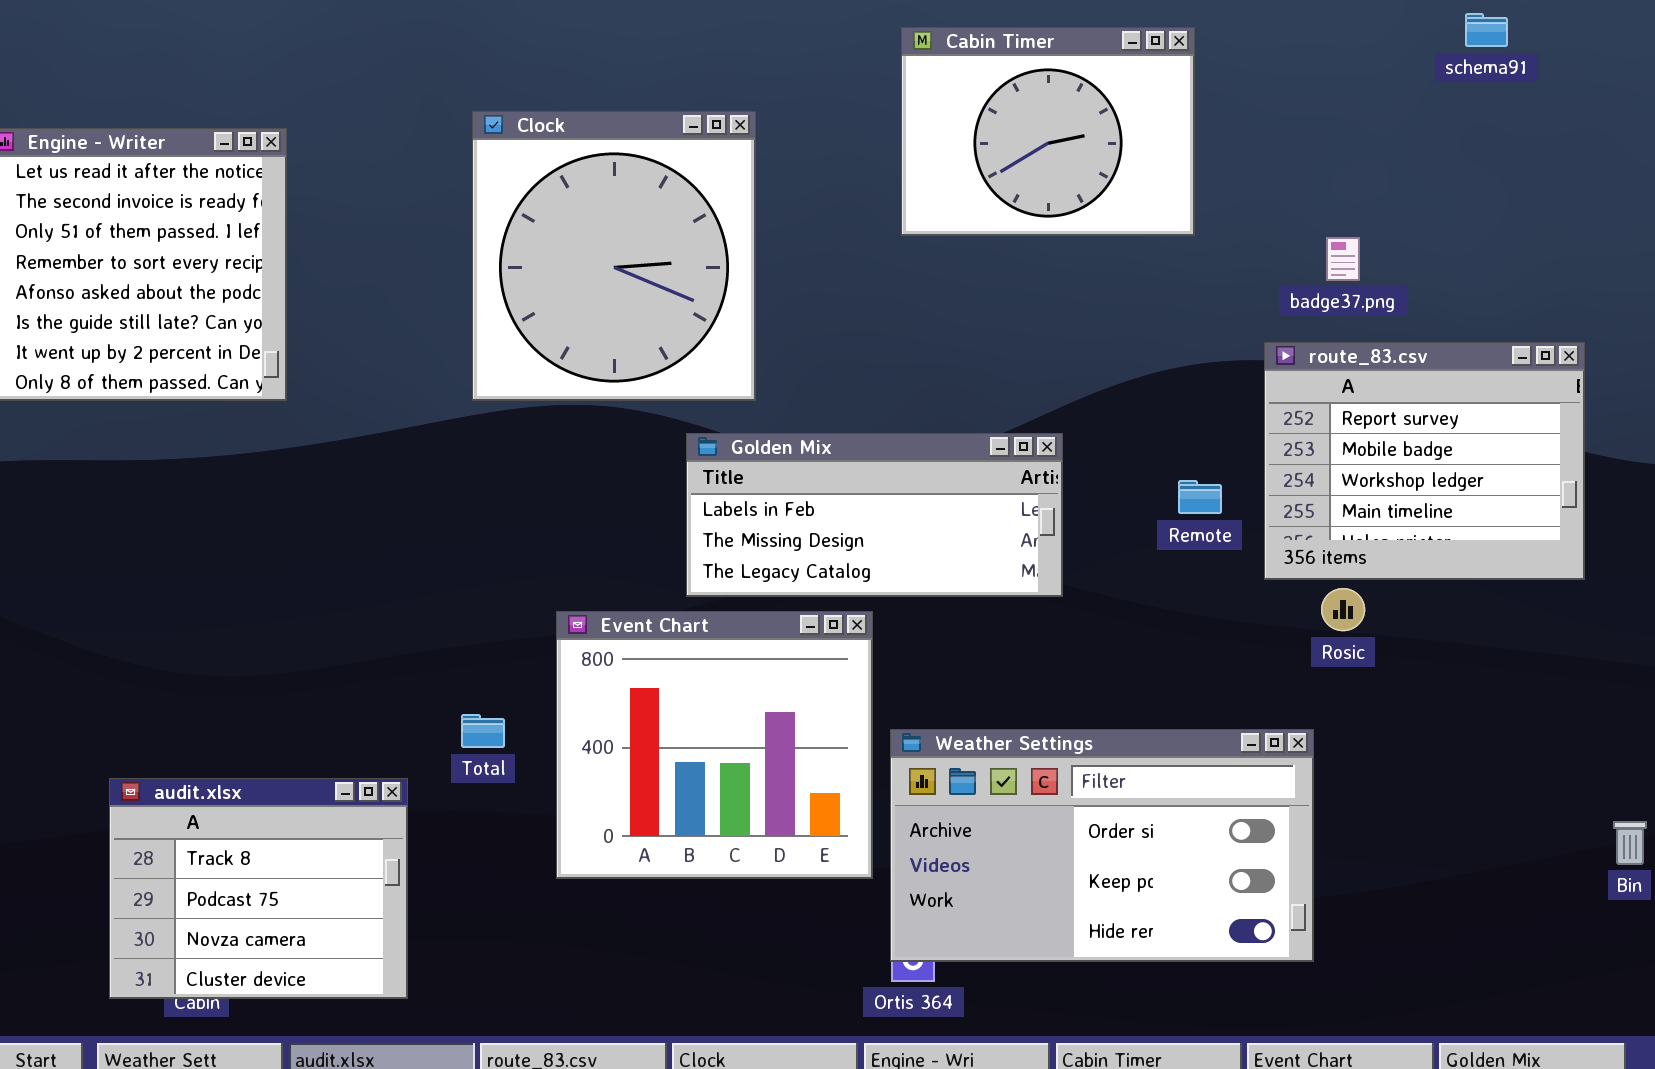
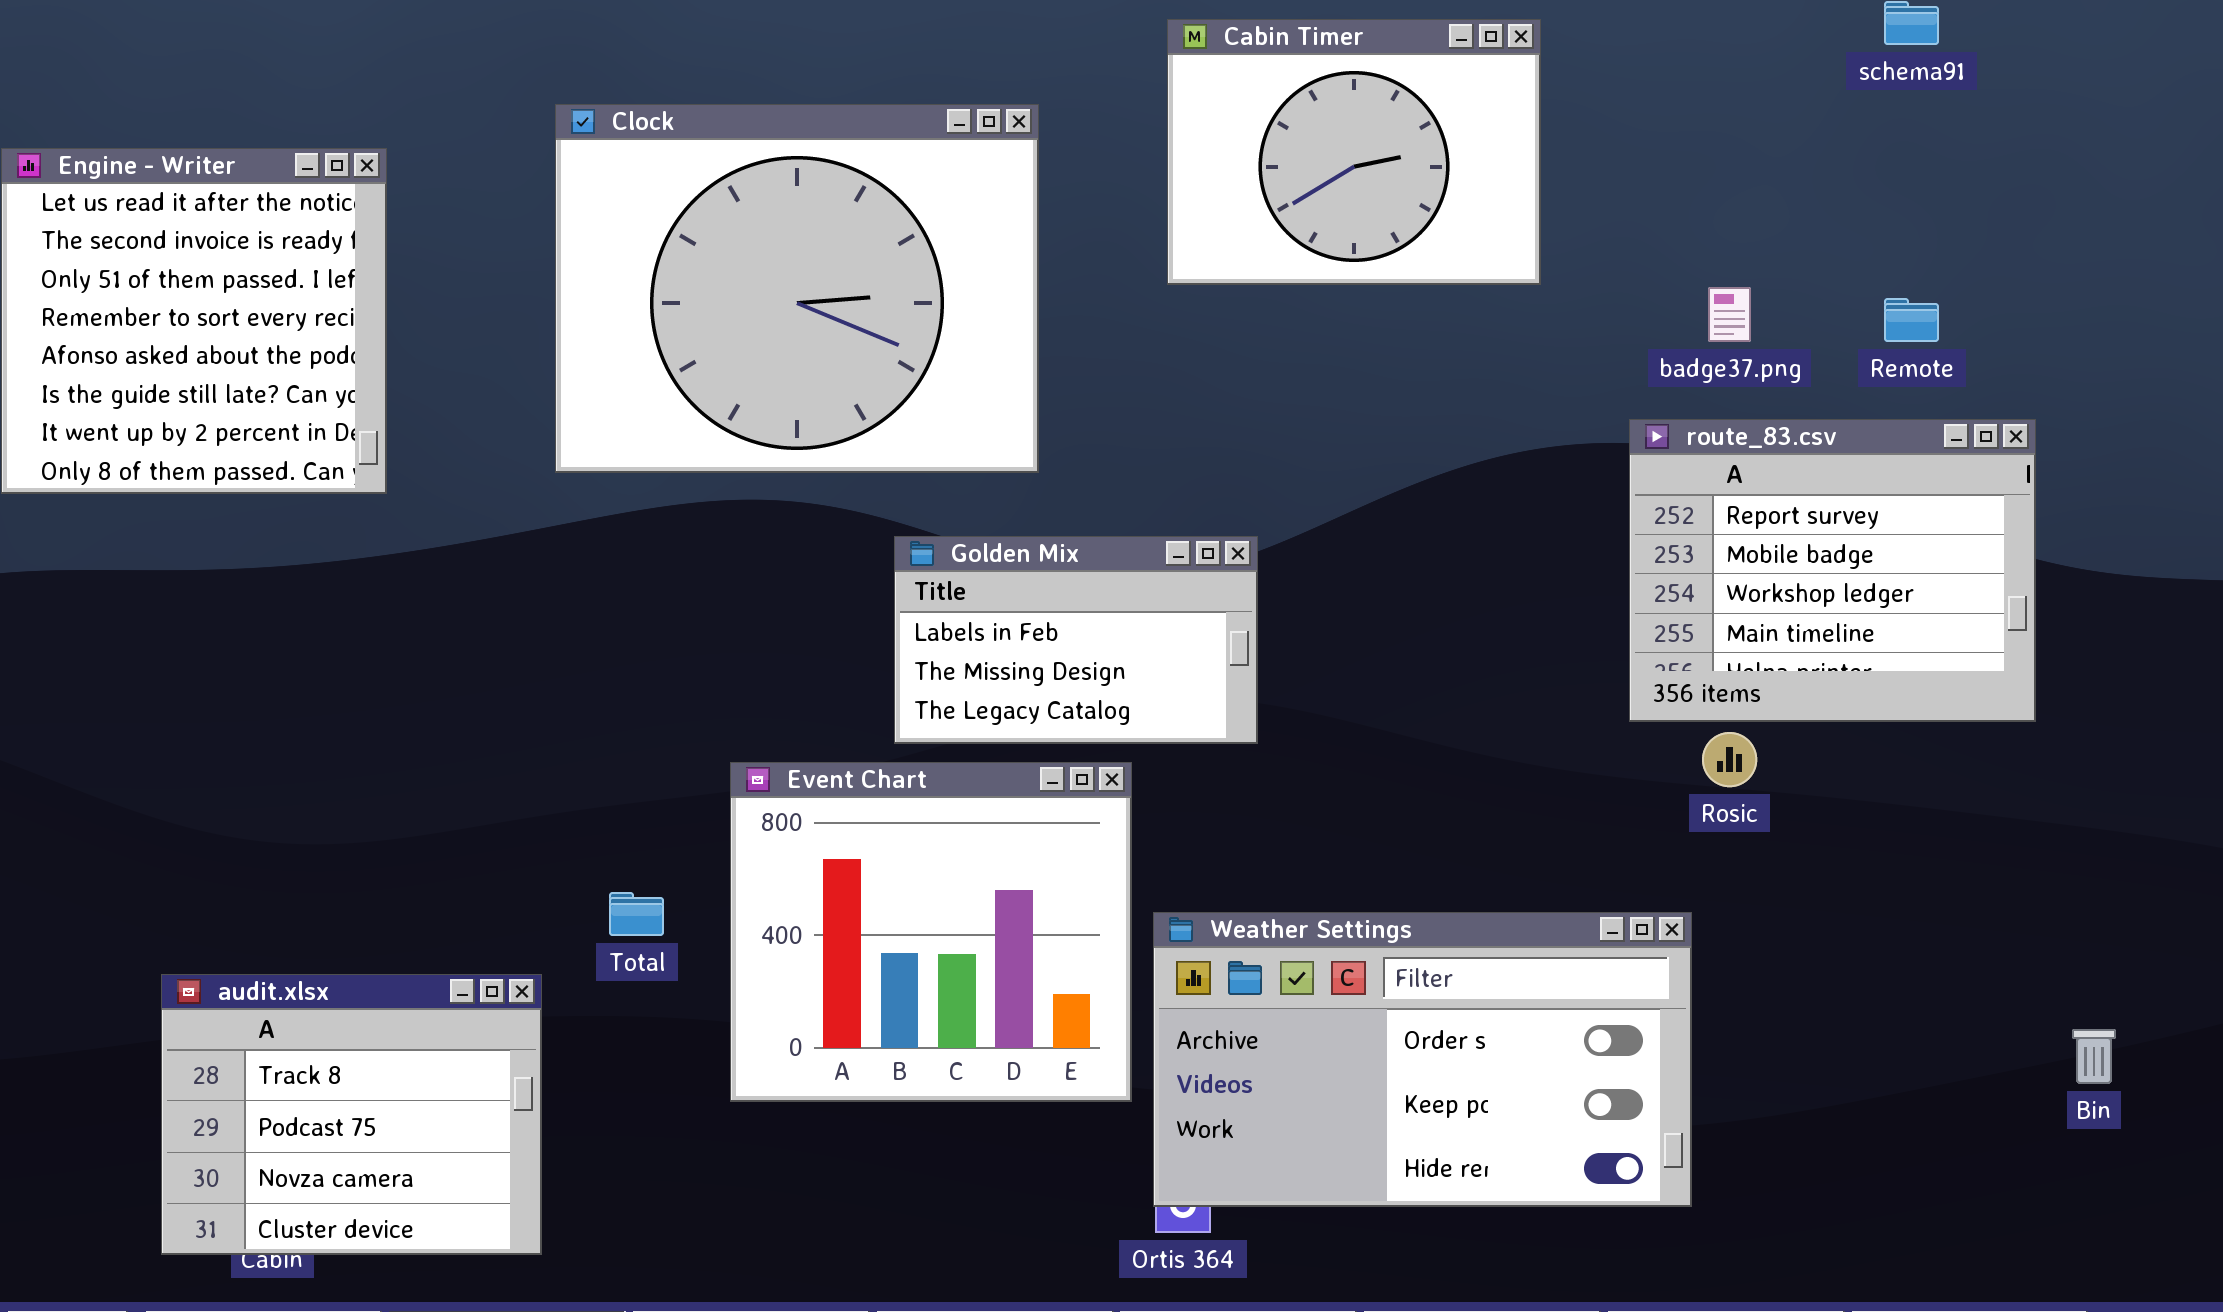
Clock: [472,111,756,401] -> [555,104,1039,473], moved, resized
Golden Mix: [686,433,1063,597] -> [894,536,1258,744], resized
Remote: [1178,480,1222,514] -> [1884,298,1939,342], moved

